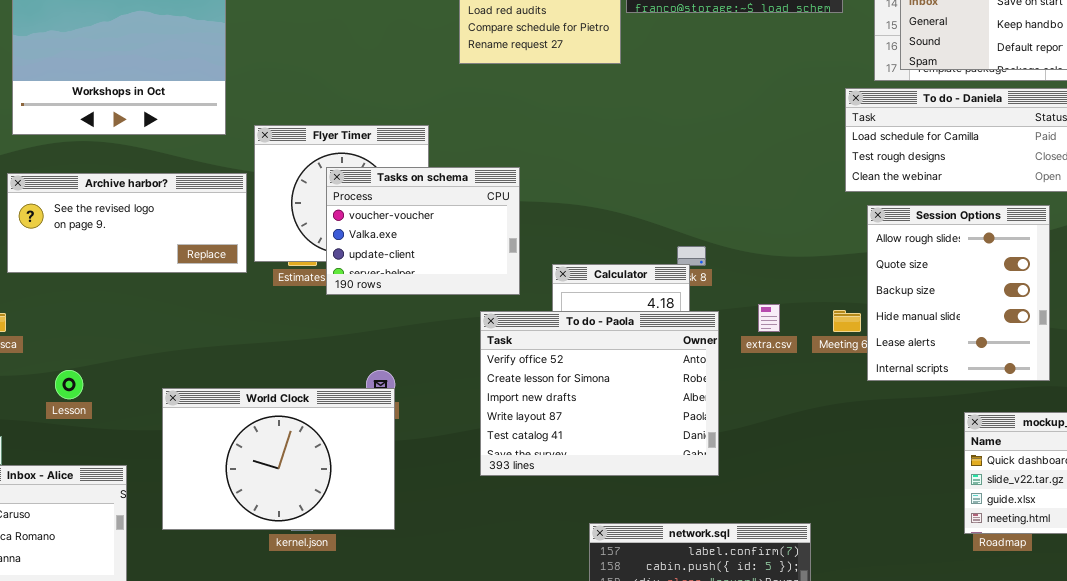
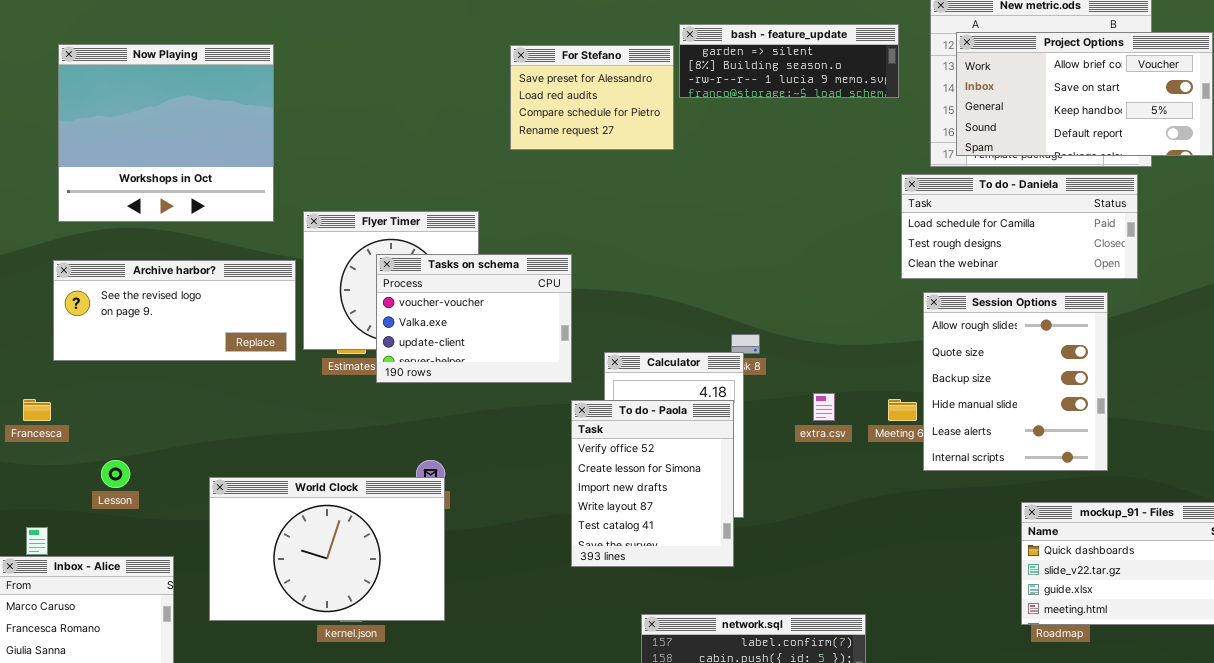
To do - Paola: [480,311,719,476] -> [571,400,734,567], moved, resized

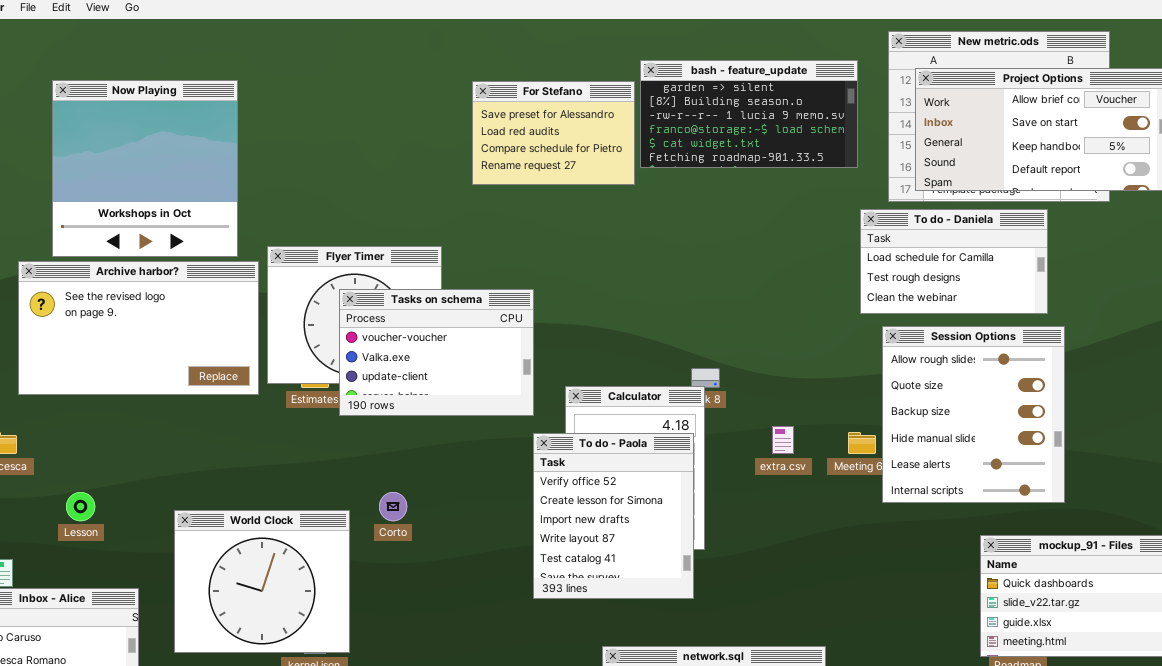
bash - feature_update: [679,24,899,98] -> [640,60,858,168], resized
Now Playing: [58,44,274,222] -> [52,80,238,257], resized
To do - Daniela: [901,174,1138,279] -> [860,209,1048,314], resized
Archive harbor?: [53,260,296,361] -> [18,261,259,395], resized
World Clock: [209,477,445,621] -> [174,510,350,653], resized

